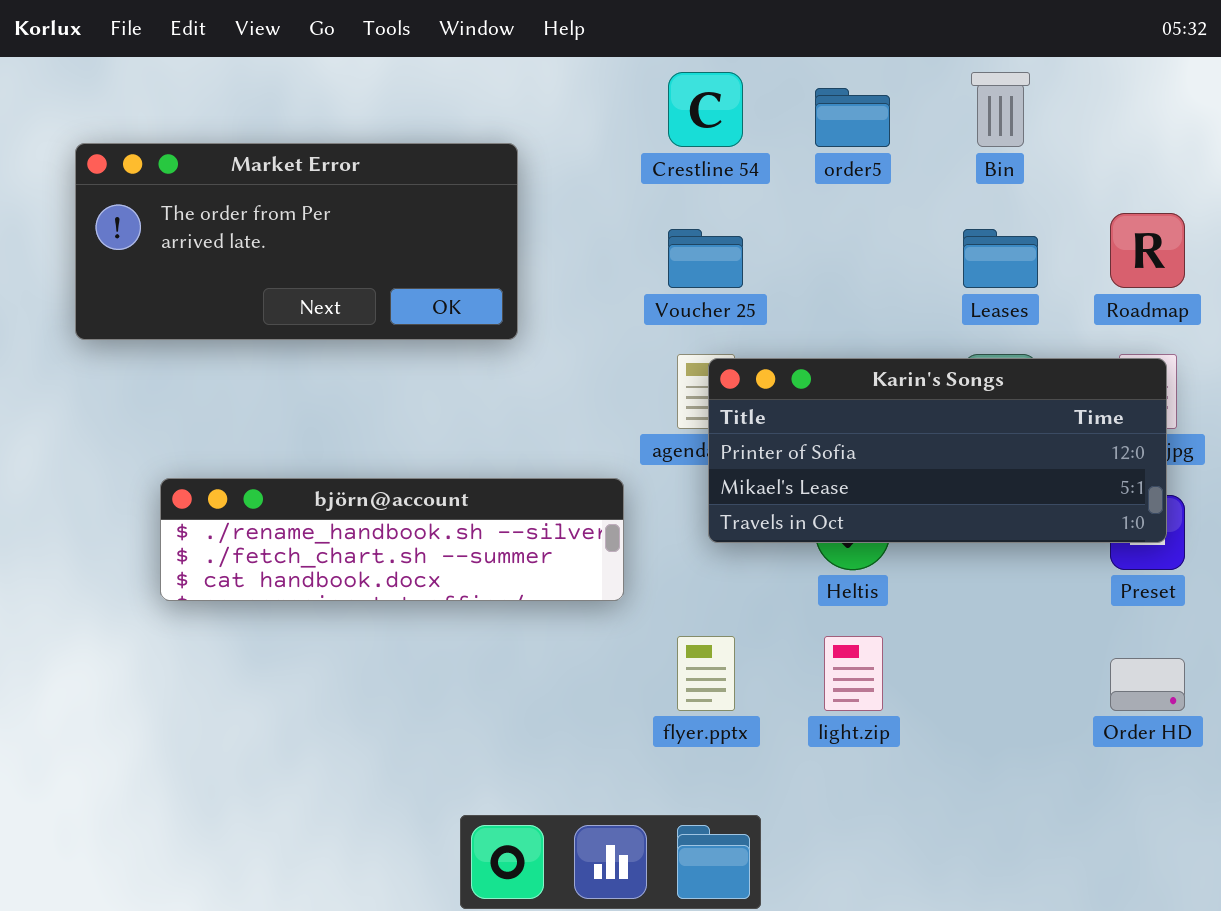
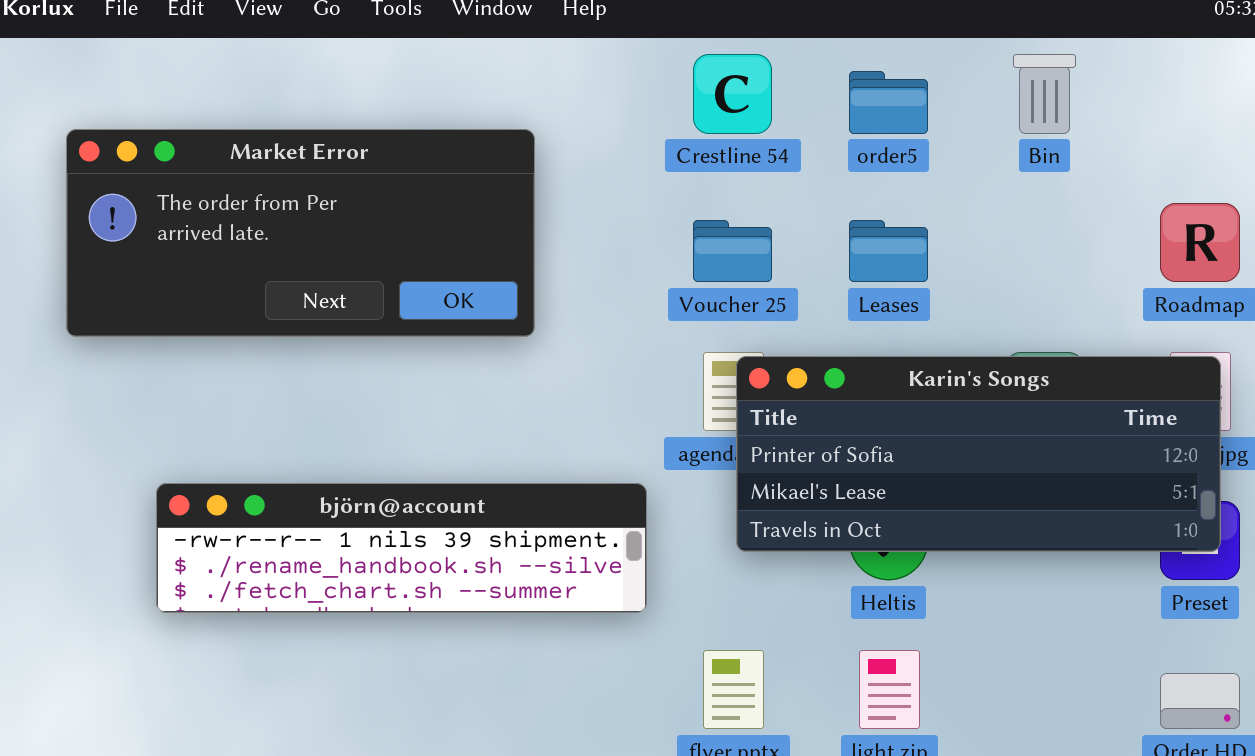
Leases: [963,229,1038,288] -> [849,220,928,282], moved
björn@account: [160,478,624,601] -> [156,483,647,613], scrolled up 1 row

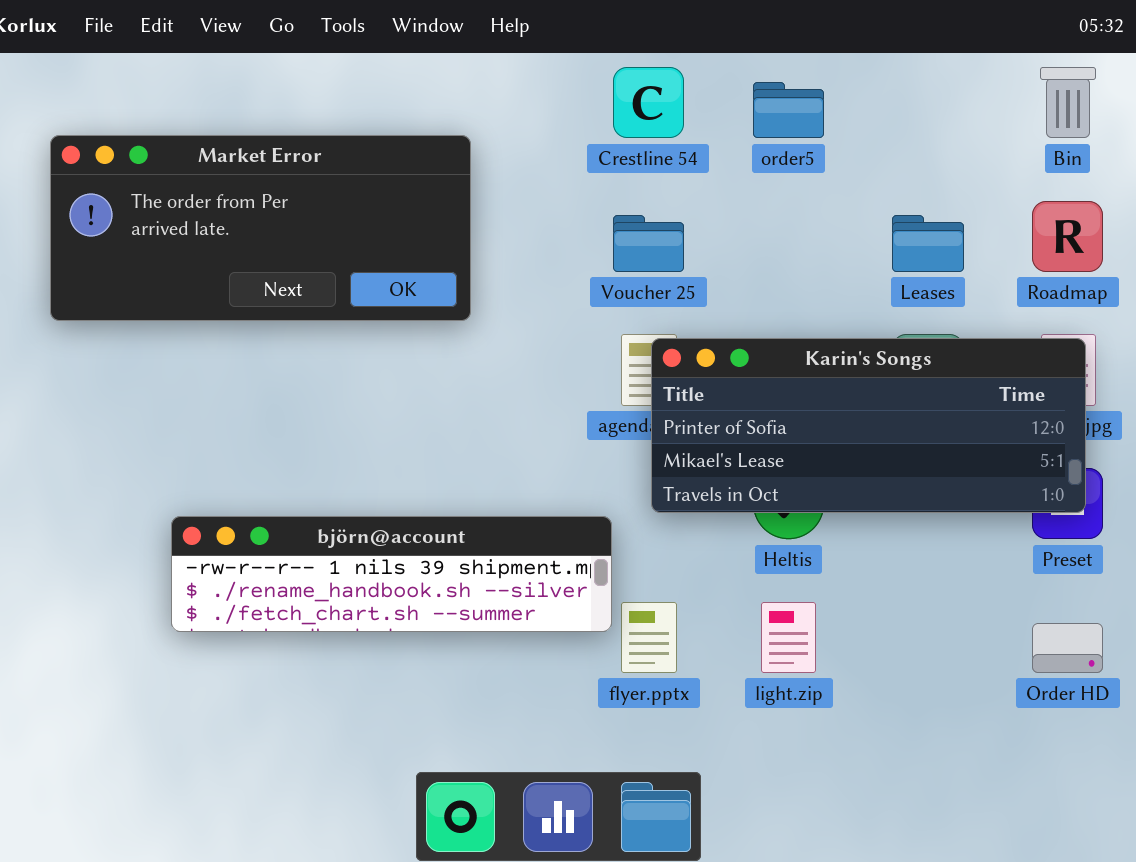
Bin: [1013,54,1076,134] -> [1040,67,1096,138], moved
Leases: [849,220,928,282] -> [892,215,964,272], moved
björn@account: [156,483,647,613] -> [171,516,612,632], moved

